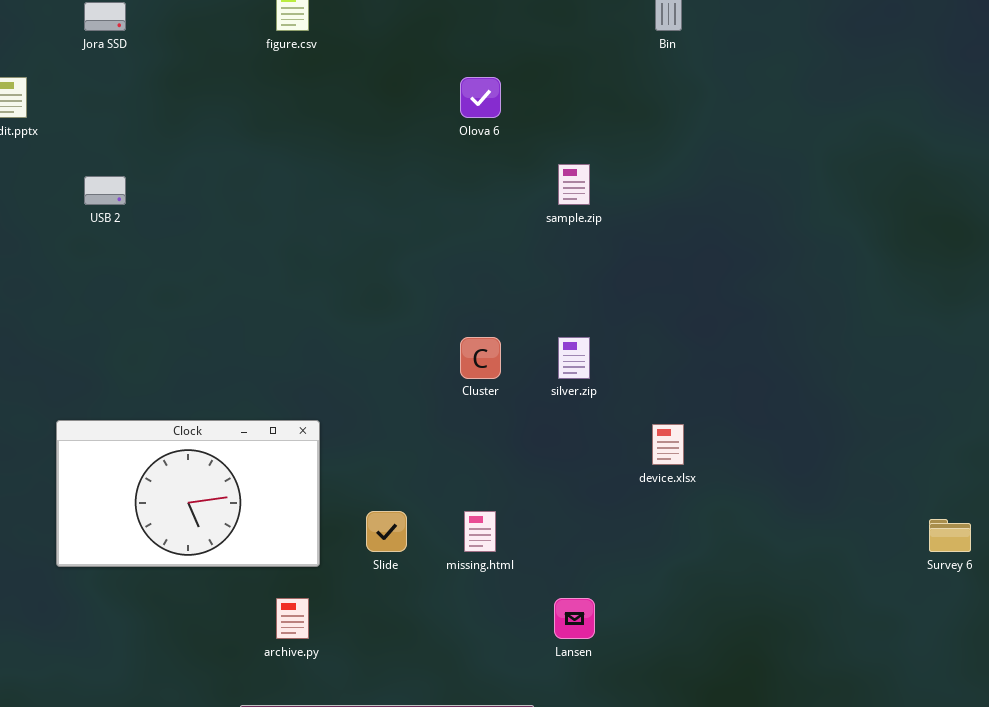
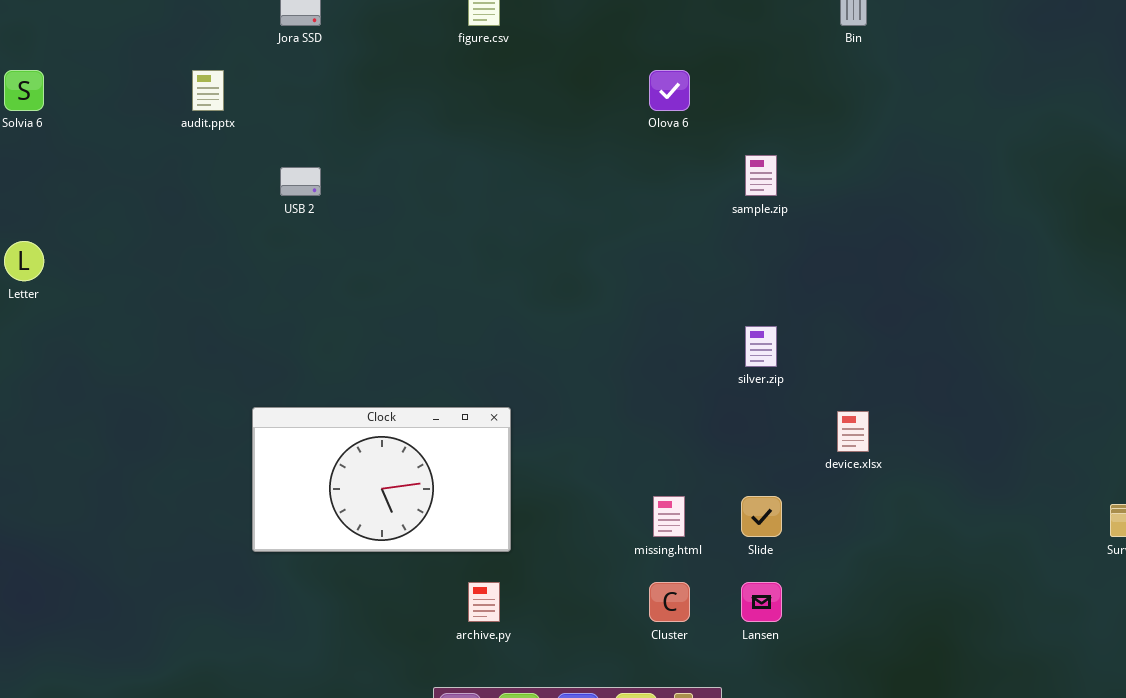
Cluster: [460,337,501,379] -> [649,582,690,622], moved
Slide: [366,511,407,552] -> [741,496,782,537], moved

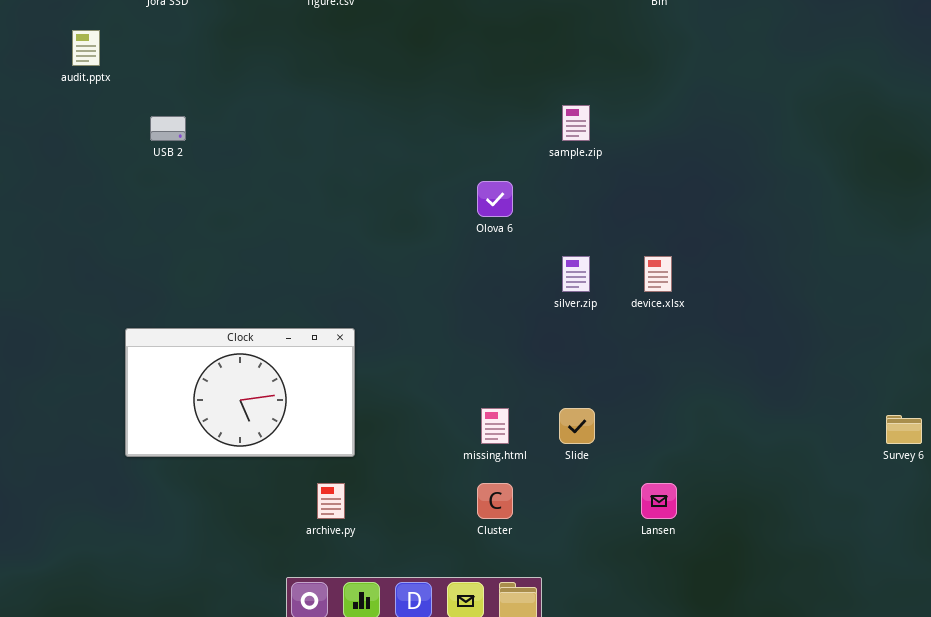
Olova 6: [649,70,690,111] -> [477,181,513,217], moved
device.xlsx: [837,411,869,452] -> [644,256,672,292], moved
Lansen: [741,582,782,622] -> [641,483,677,519], moved

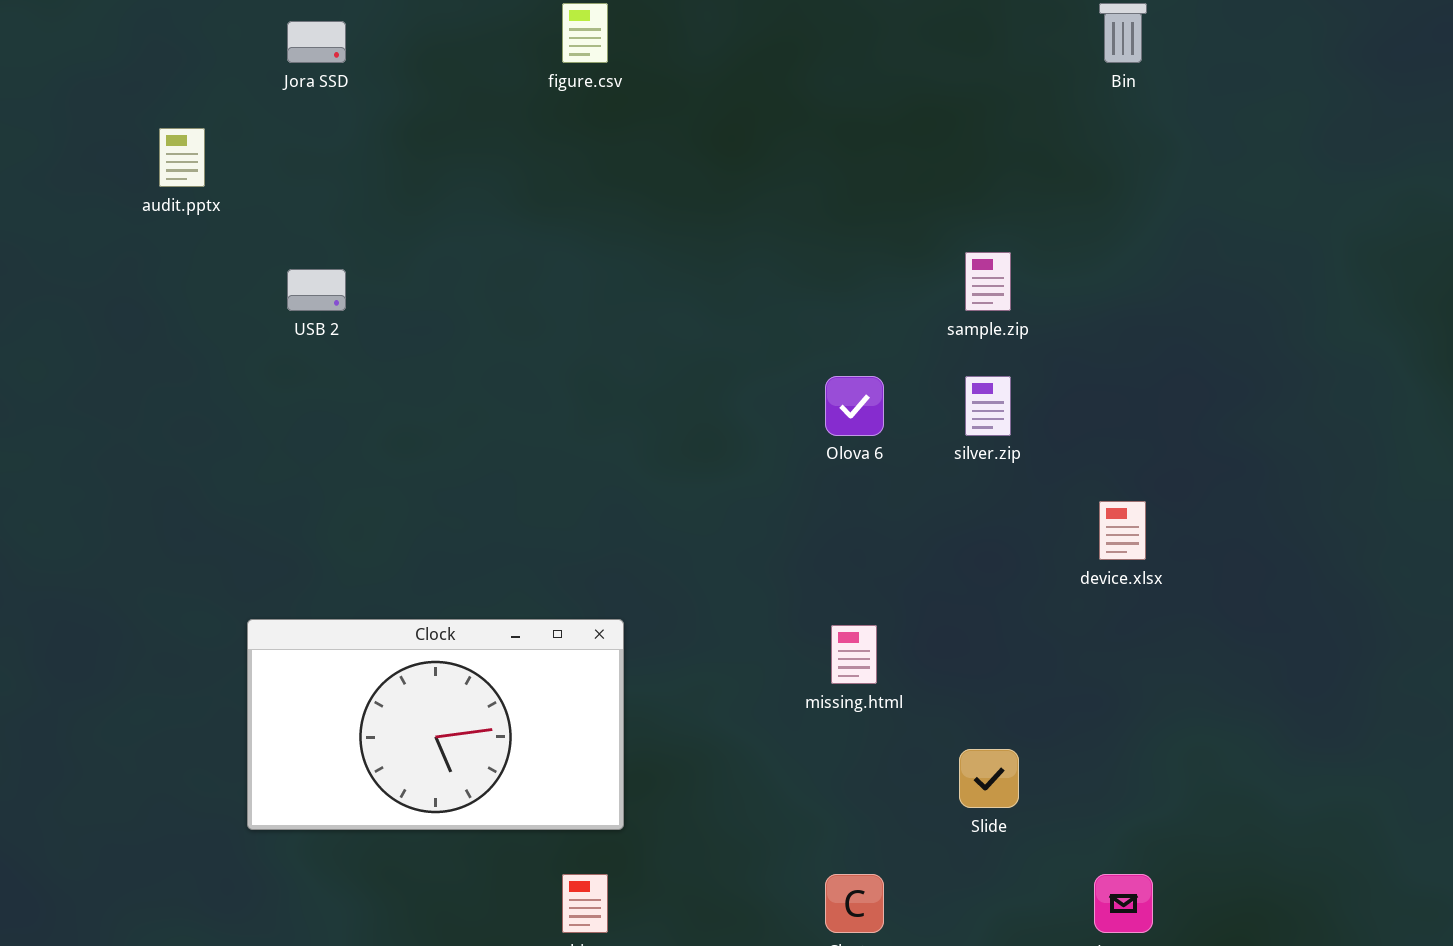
silver.zip: [562,256,590,292] -> [965,376,1011,436], moved
missing.html: [481,408,509,444] -> [831,625,877,684], moved

